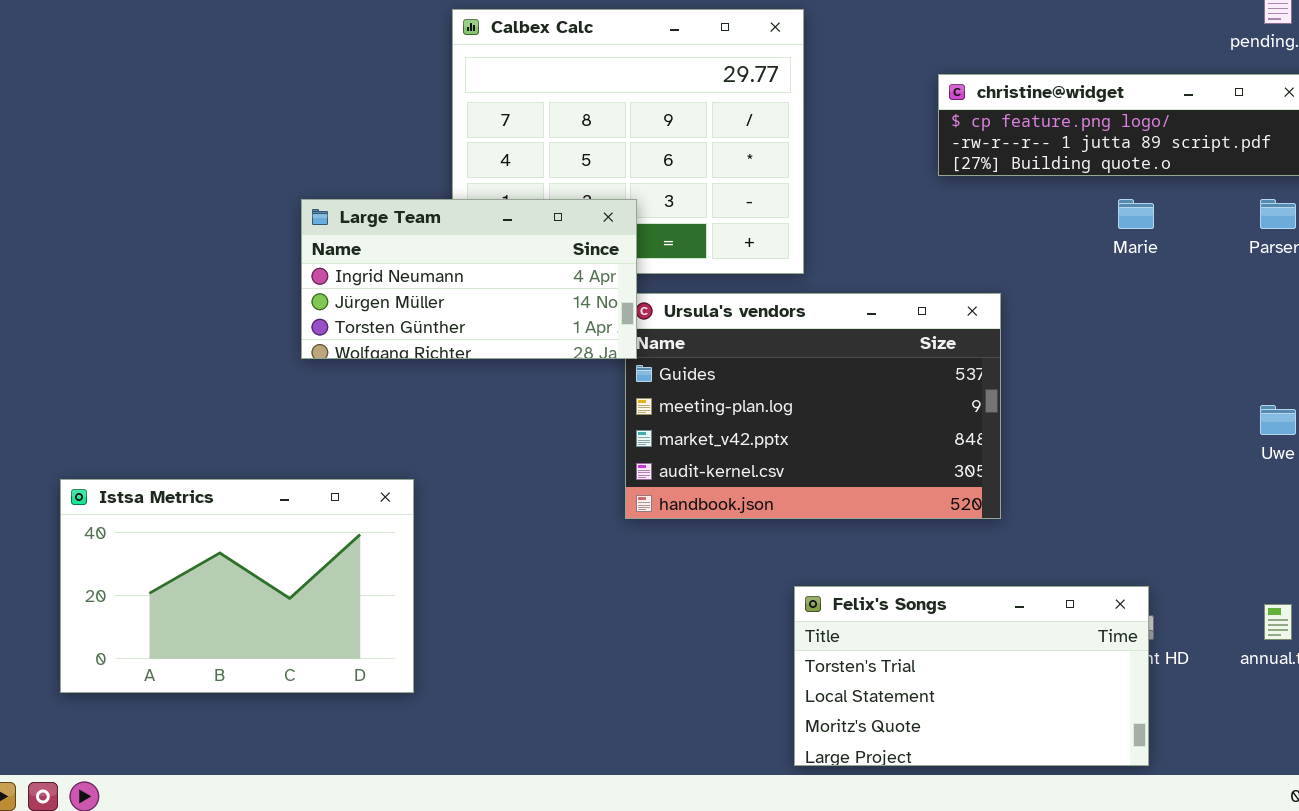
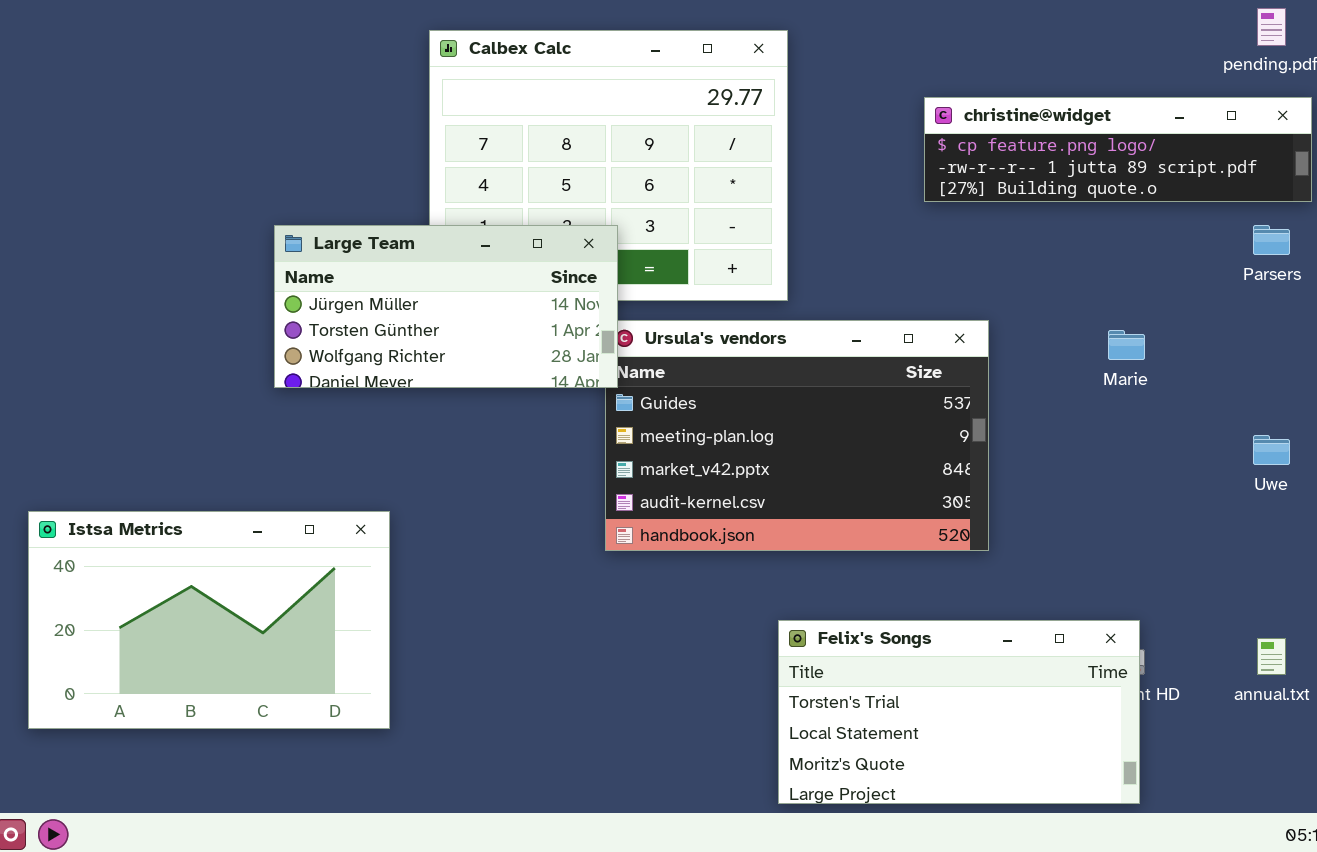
Large Team: [301,199,637,359] -> [274,225,618,388], scrolled down 1 row
Marie: [1118,199,1154,229] -> [1108,330,1145,360], moved

